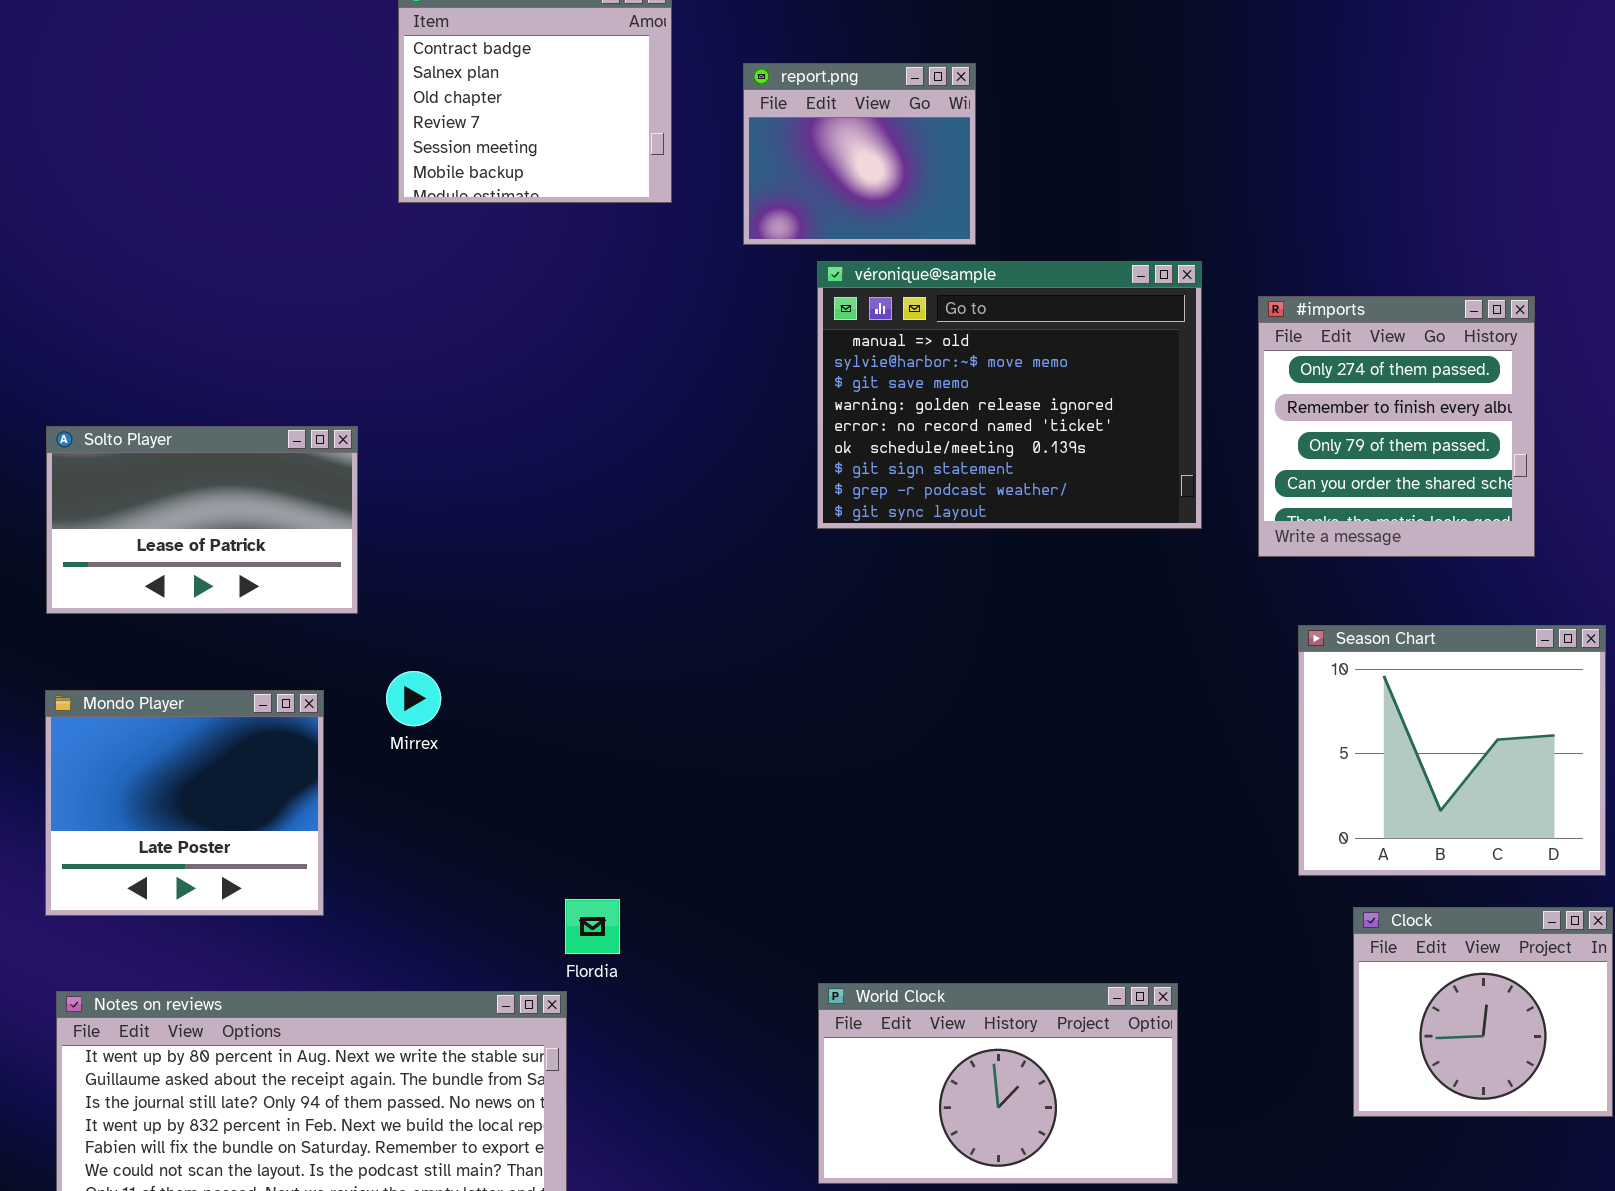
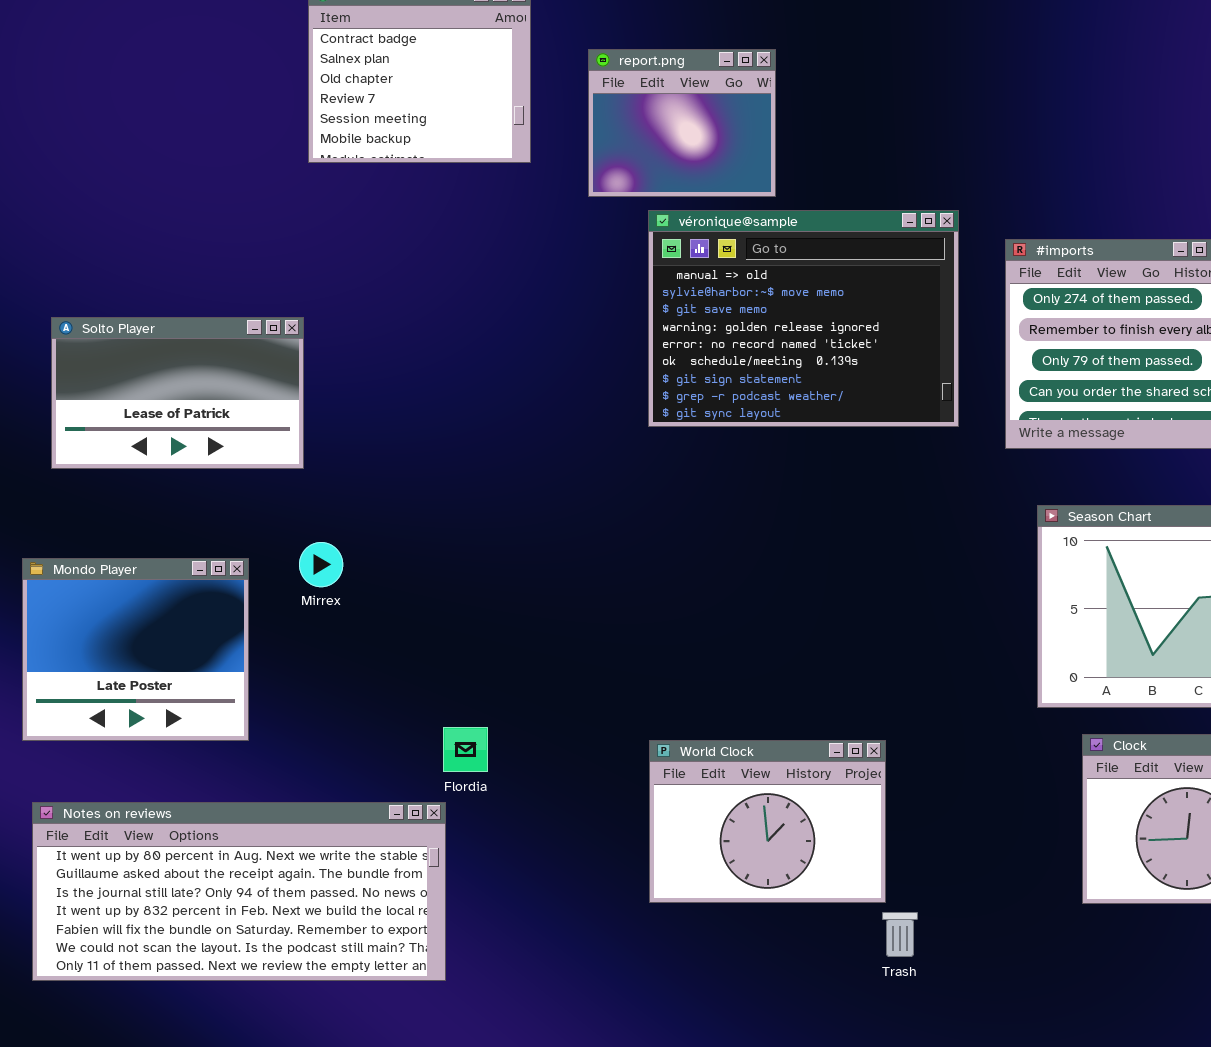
Solto Player: [46,426,358,614] -> [51,317,304,469], moved
World Clock: [818,983,1178,1184] -> [649,740,886,903], moved, resized

